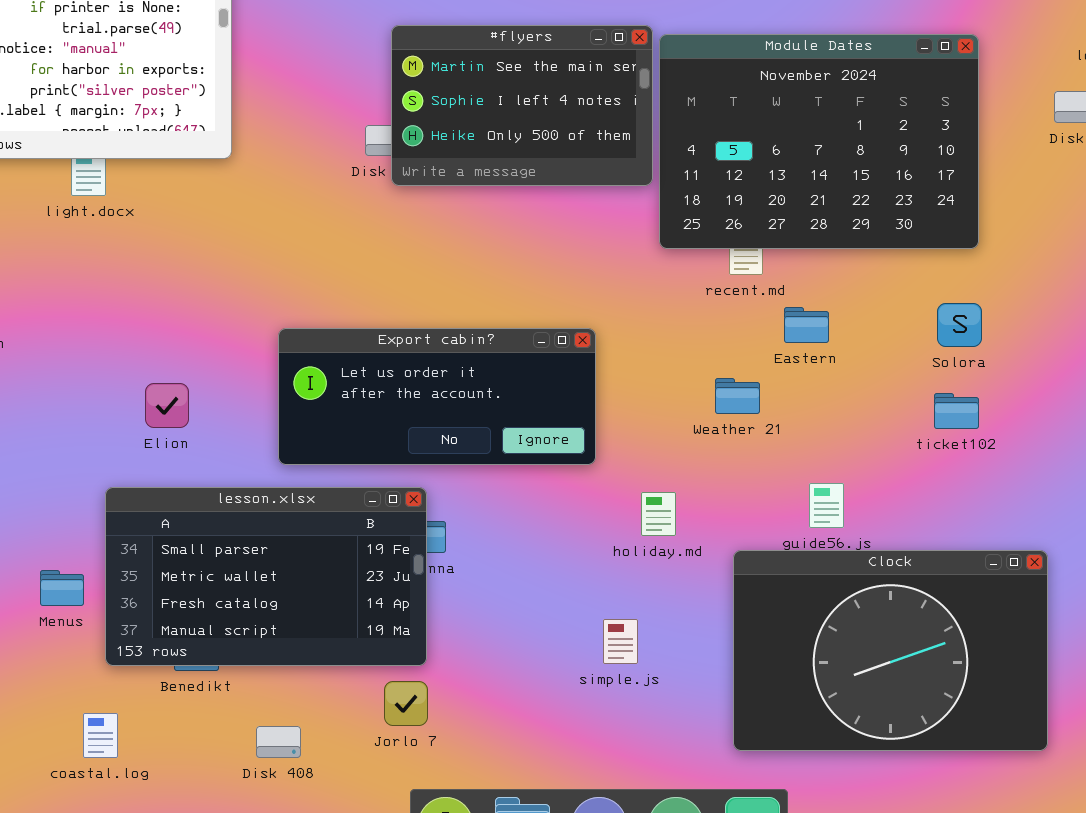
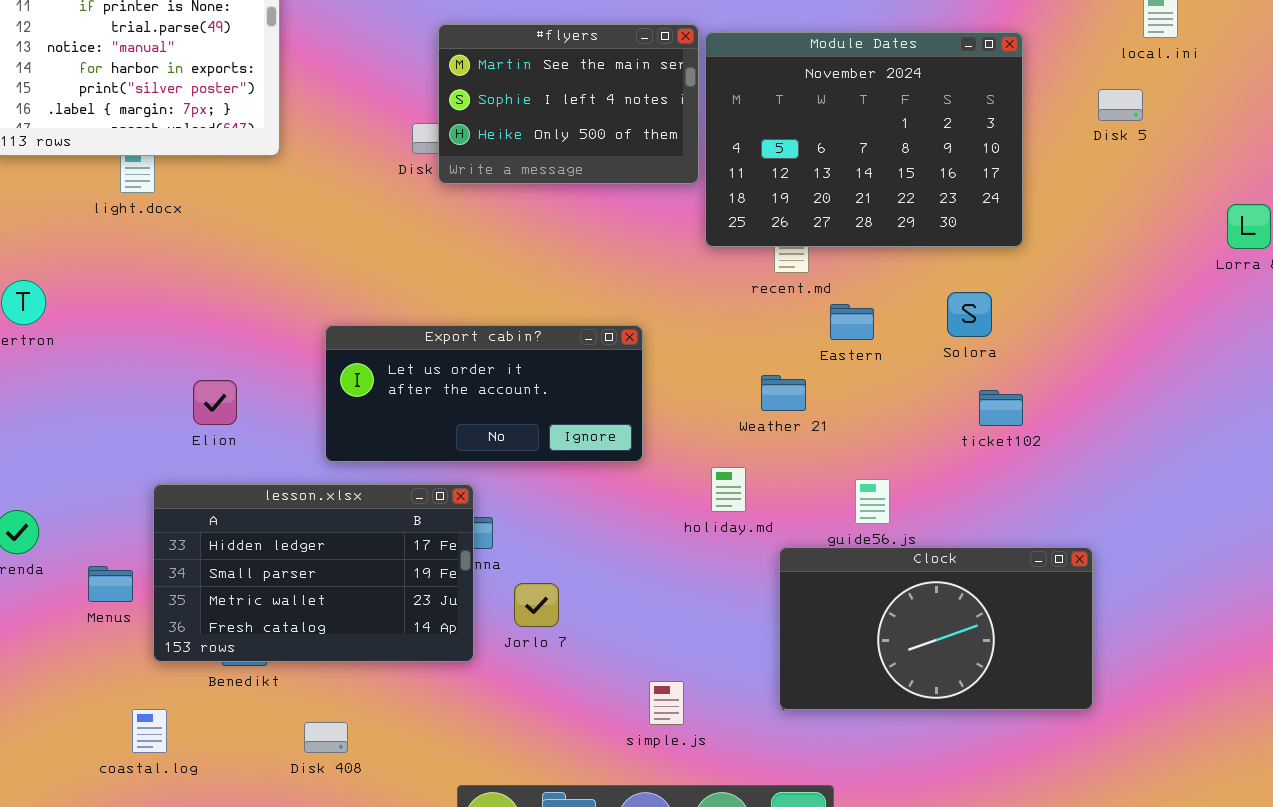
Solora: [937,303,982,347] -> [947,292,992,337], moved
lesson.xlsx: [105,487,427,666] -> [153,484,474,662], scrolled up 1 row
holiday.md: [641,492,676,536] -> [711,467,746,512], moved
Clock: [733,550,1048,751] -> [779,547,1093,710], resized
simple.js: [603,619,638,664] -> [649,681,684,725], moved
Jorlo 7: [384,681,428,726] -> [514,583,559,627], moved

